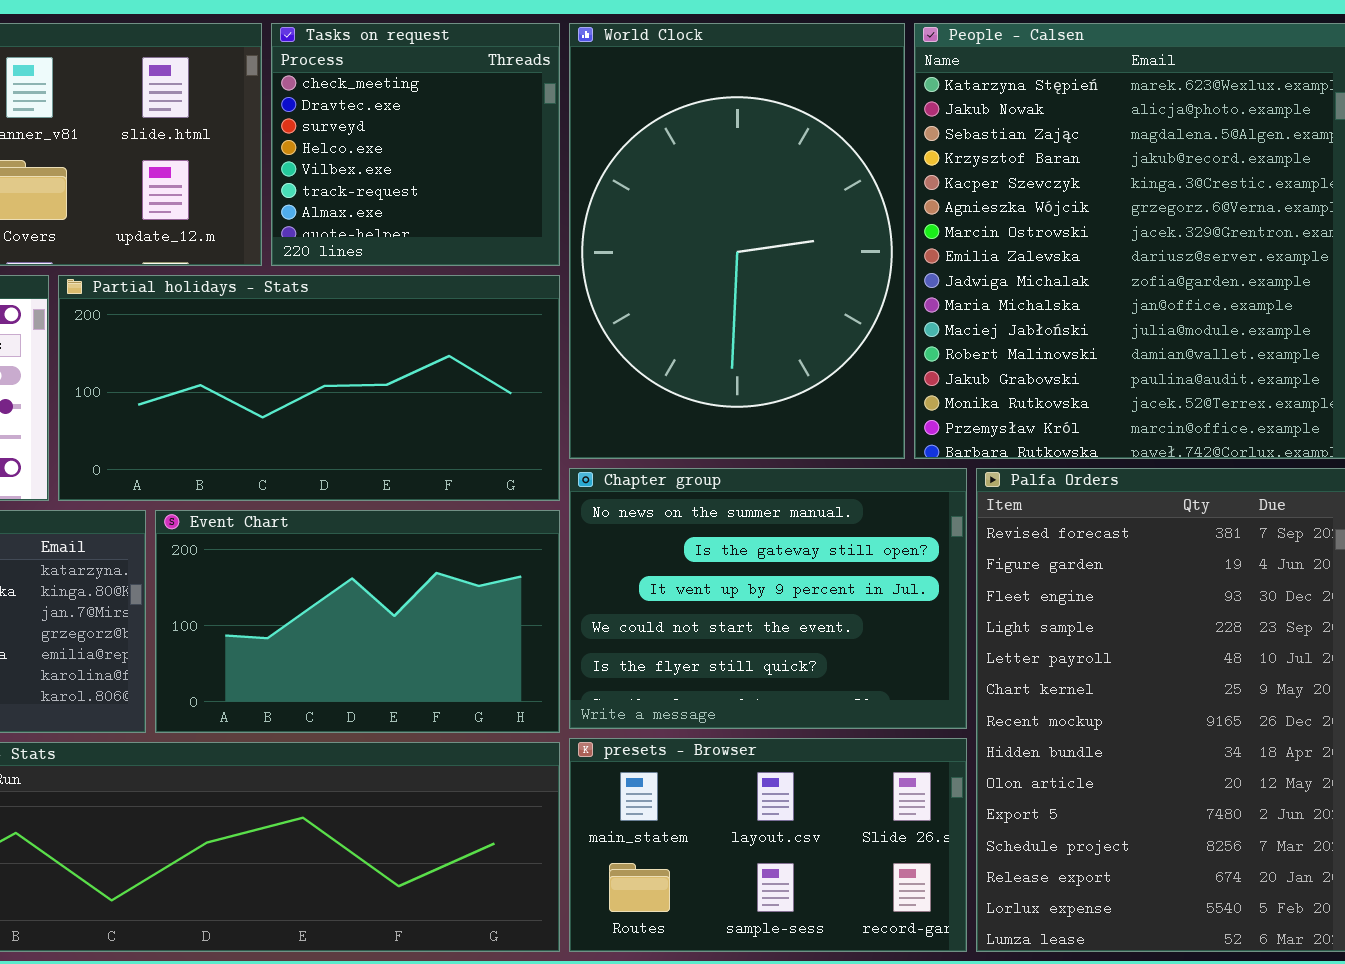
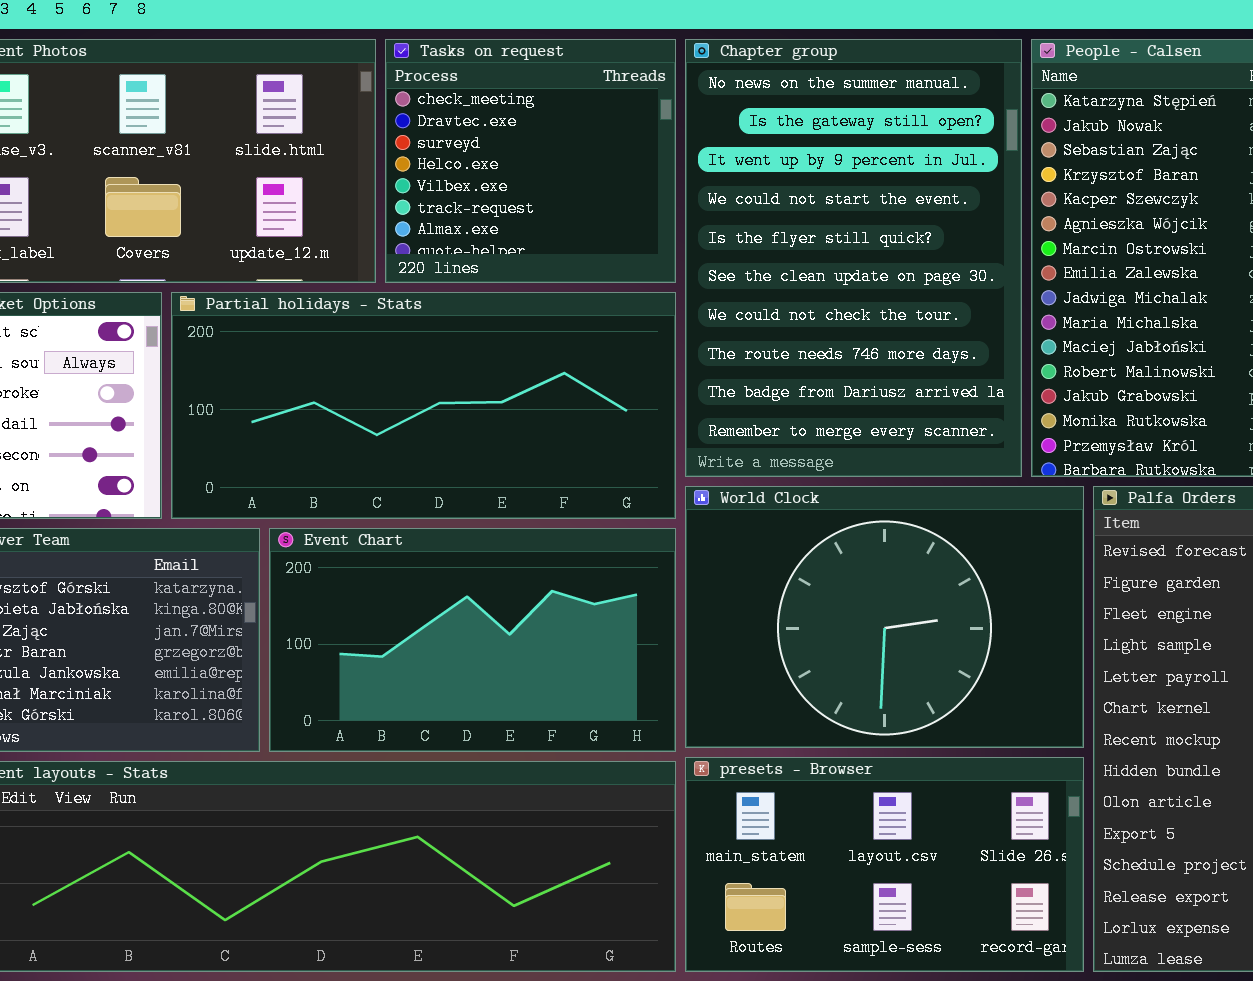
World Clock: [569,23,905,459] -> [685,486,1084,748], moved, resized
Chapter group: [569,468,967,729] -> [685,39,1022,477], moved, resized

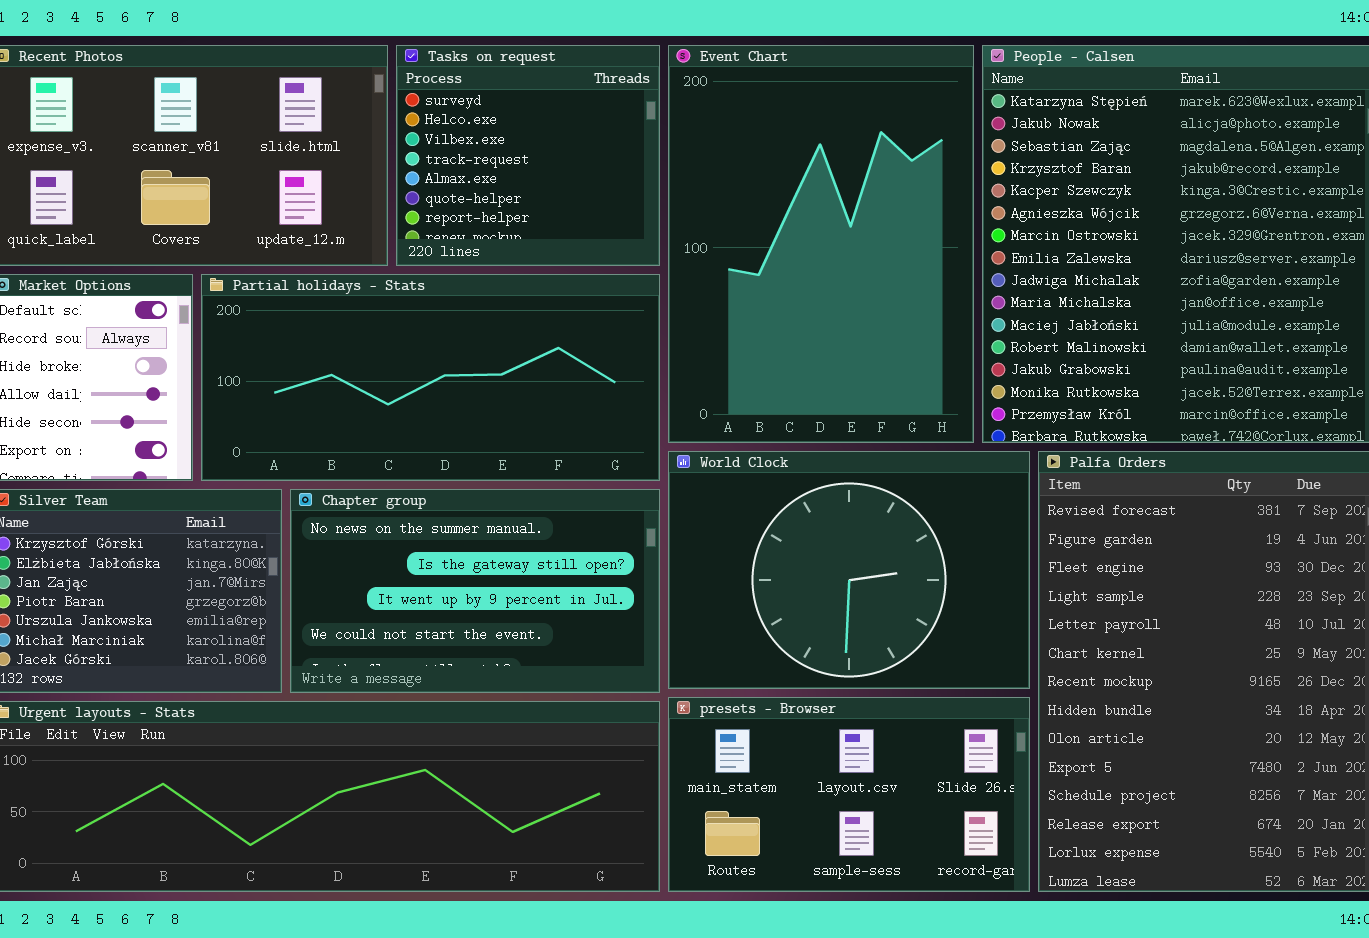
Tasks on request: [385,39,676,283] -> [396,45,660,266], scrolled down 2 rows
Chapter group: [685,39,1022,477] -> [290,489,660,693], moved, resized
Event Chart: [269,528,676,752] -> [668,45,974,443], moved, resized

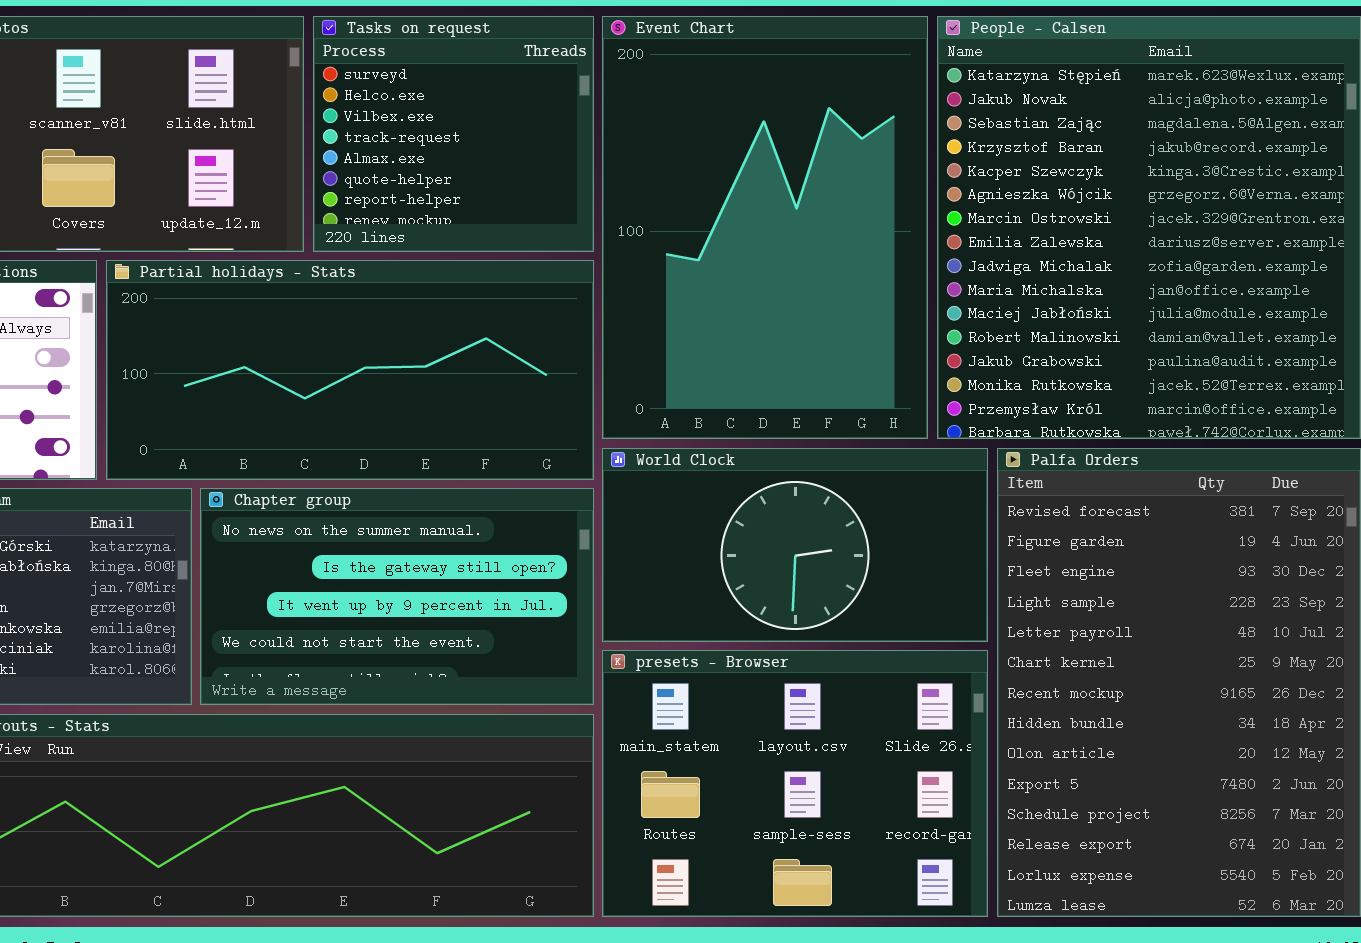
World Clock: [668,451,1030,689] -> [602,448,988,642], resized
presets - Browser: [668,697,1030,892] -> [602,650,988,917], resized

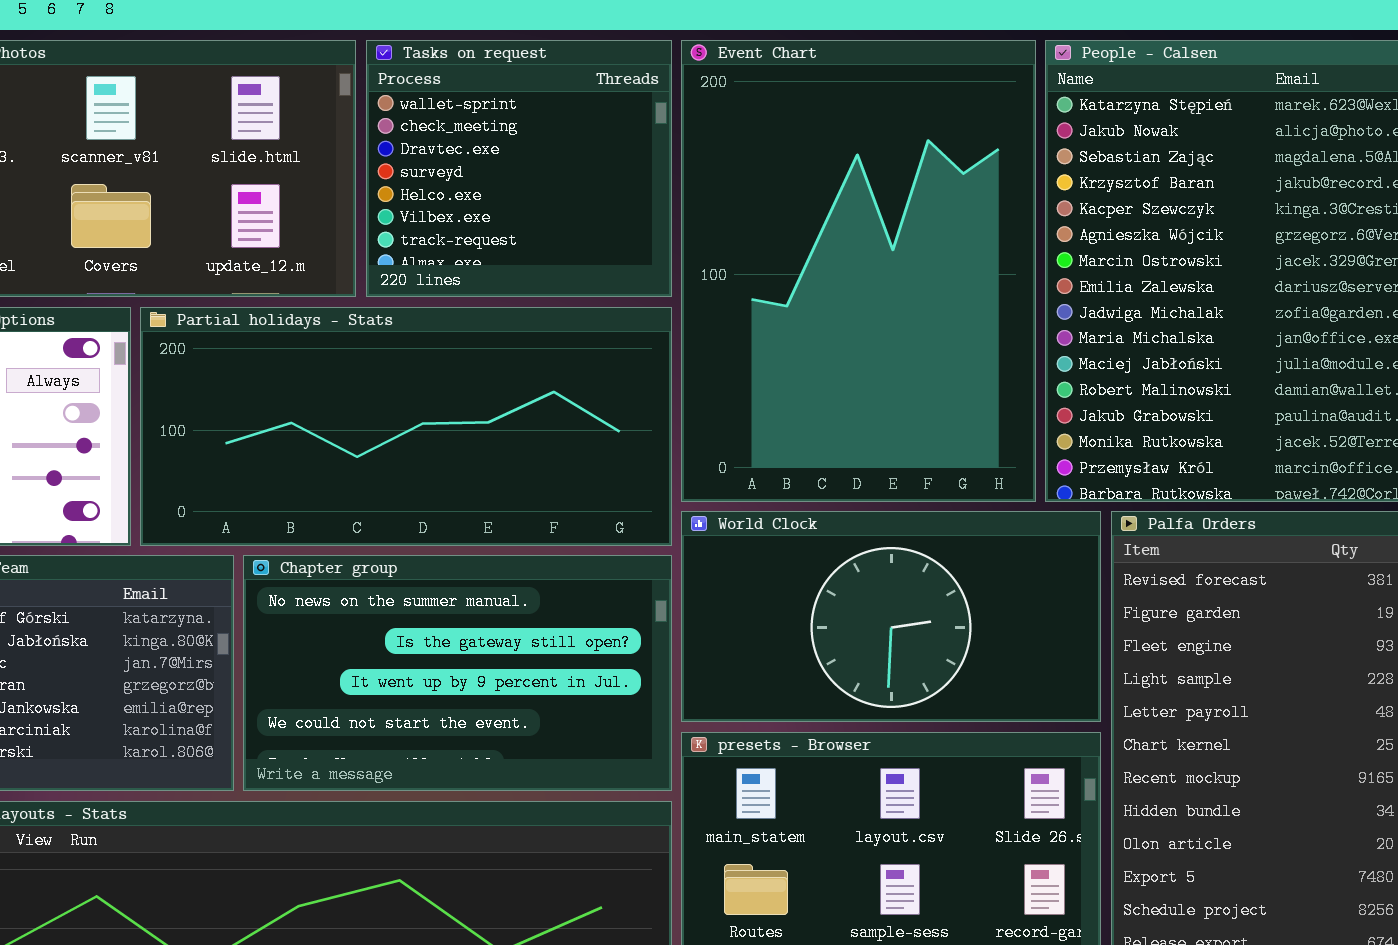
Tasks on request: [313,16,594,252] -> [366,40,672,297], scrolled up 3 rows

